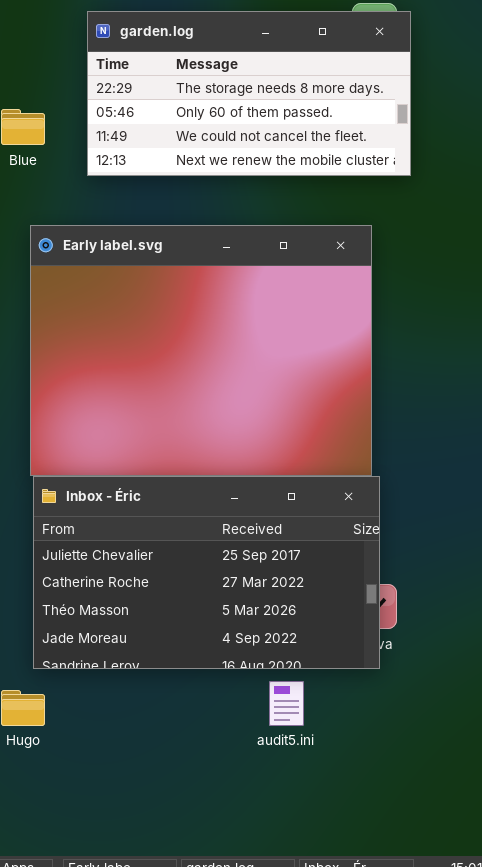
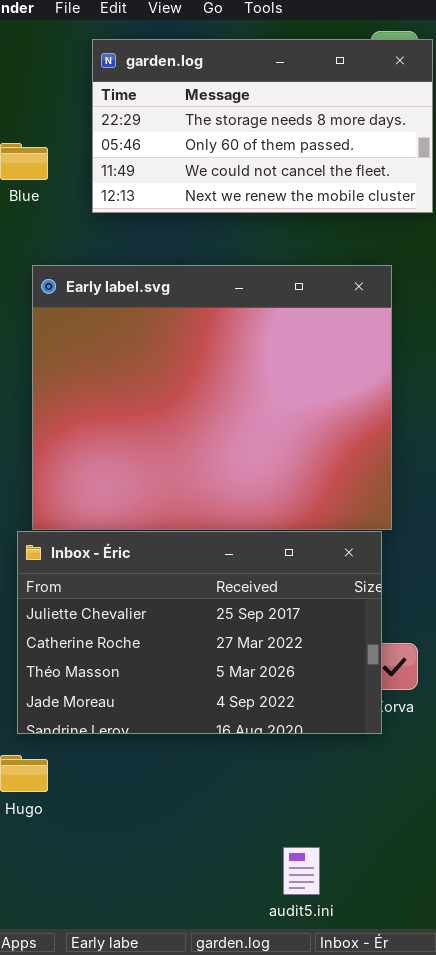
Inbox - Éric: [33,476,380,669] -> [17,531,382,734], moved
audit5.ini: [269,681,304,726] -> [283,847,320,895], moved

